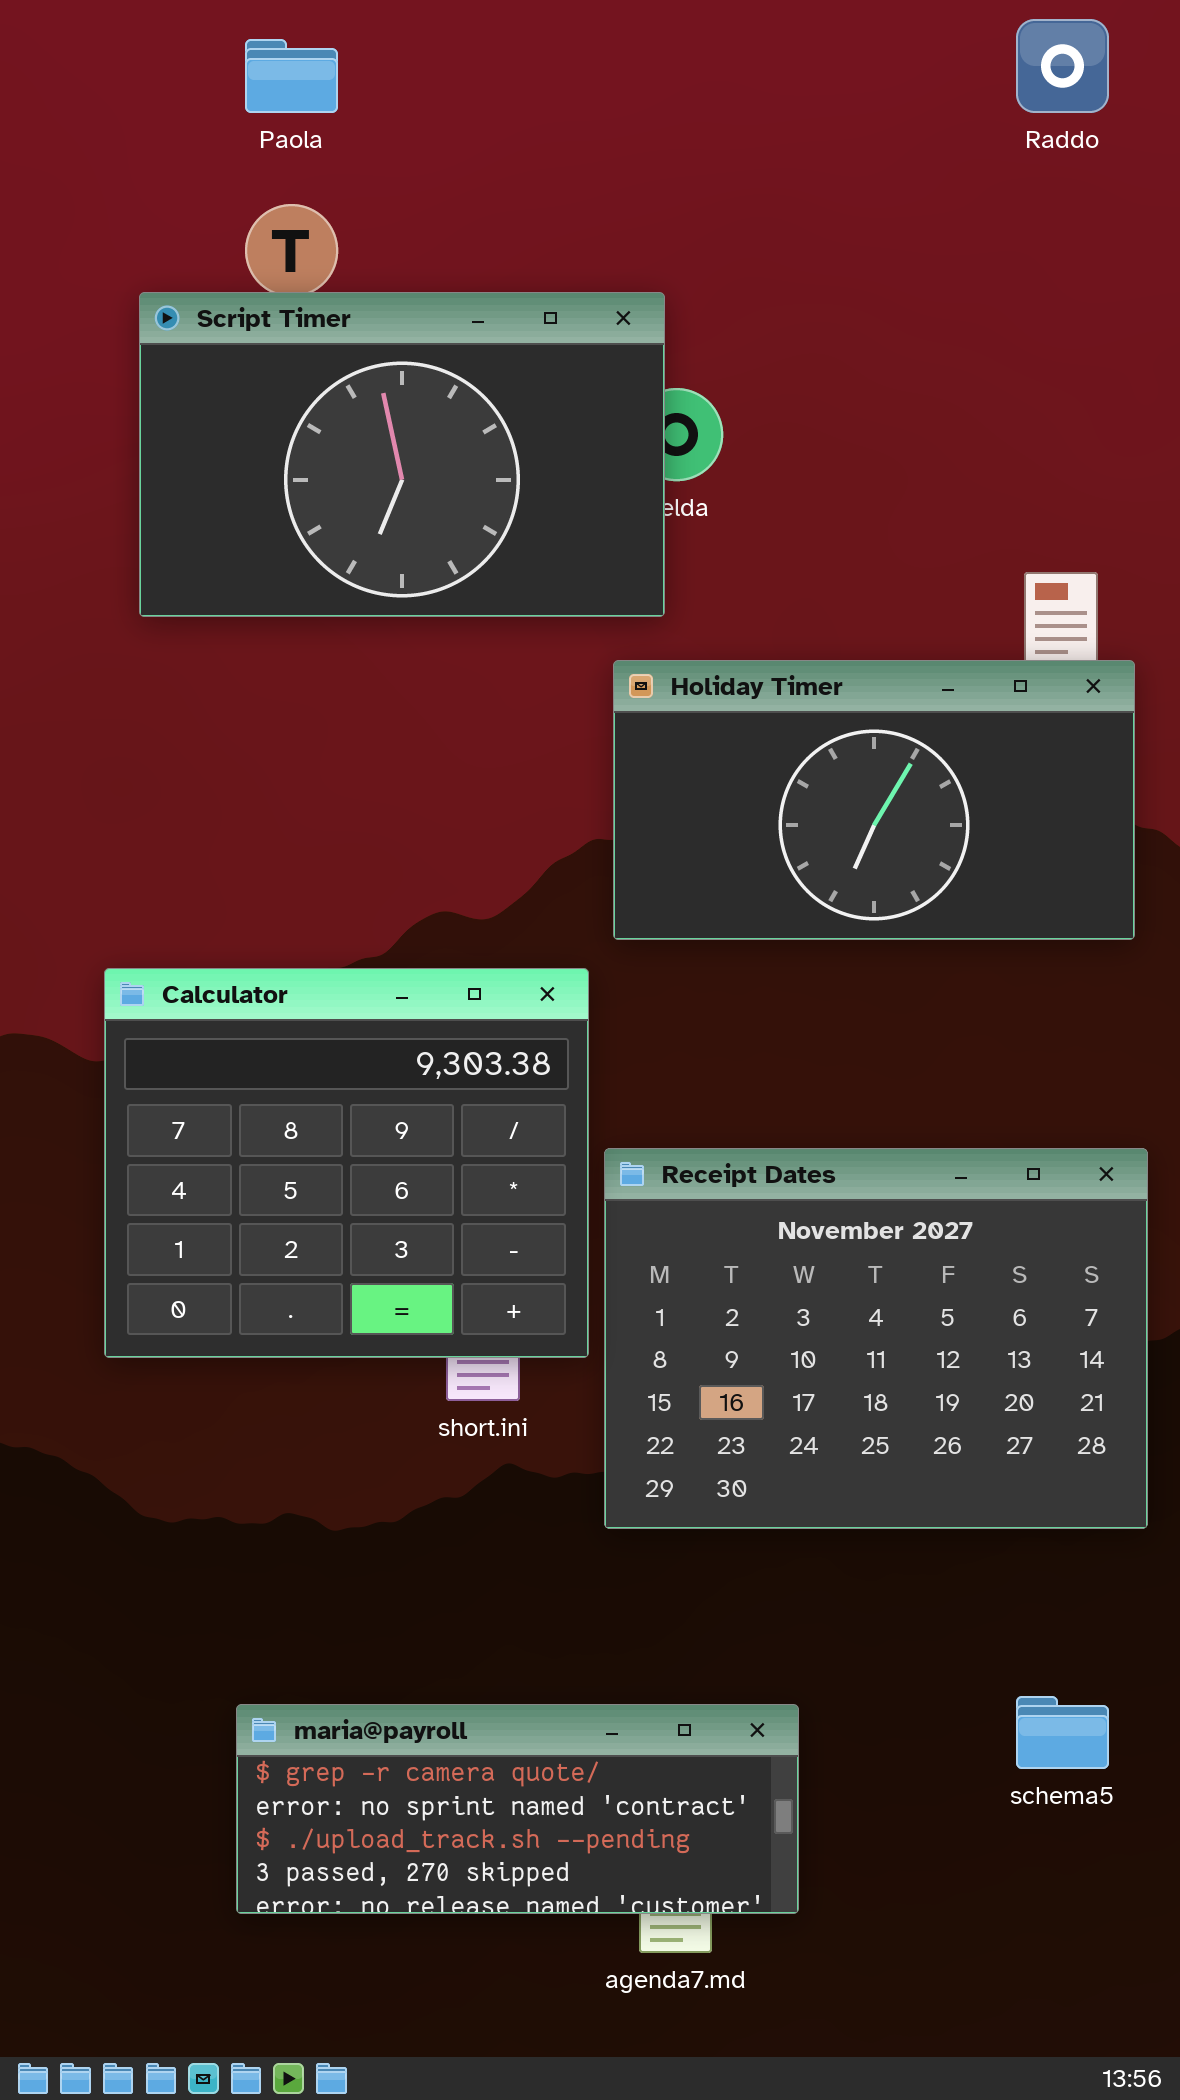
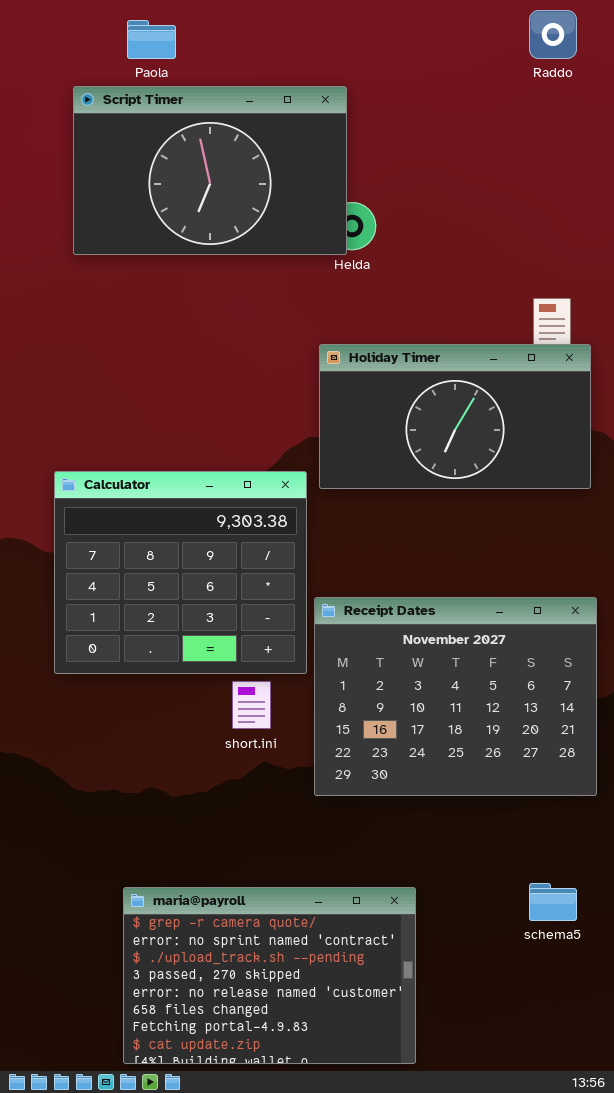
Script Timer: [139,292,665,617] -> [73,86,347,255], moved
Calculator: [104,968,589,1358] -> [54,471,307,674], moved
maria@payroll: [236,1704,799,1914] -> [123,887,416,1064], resized

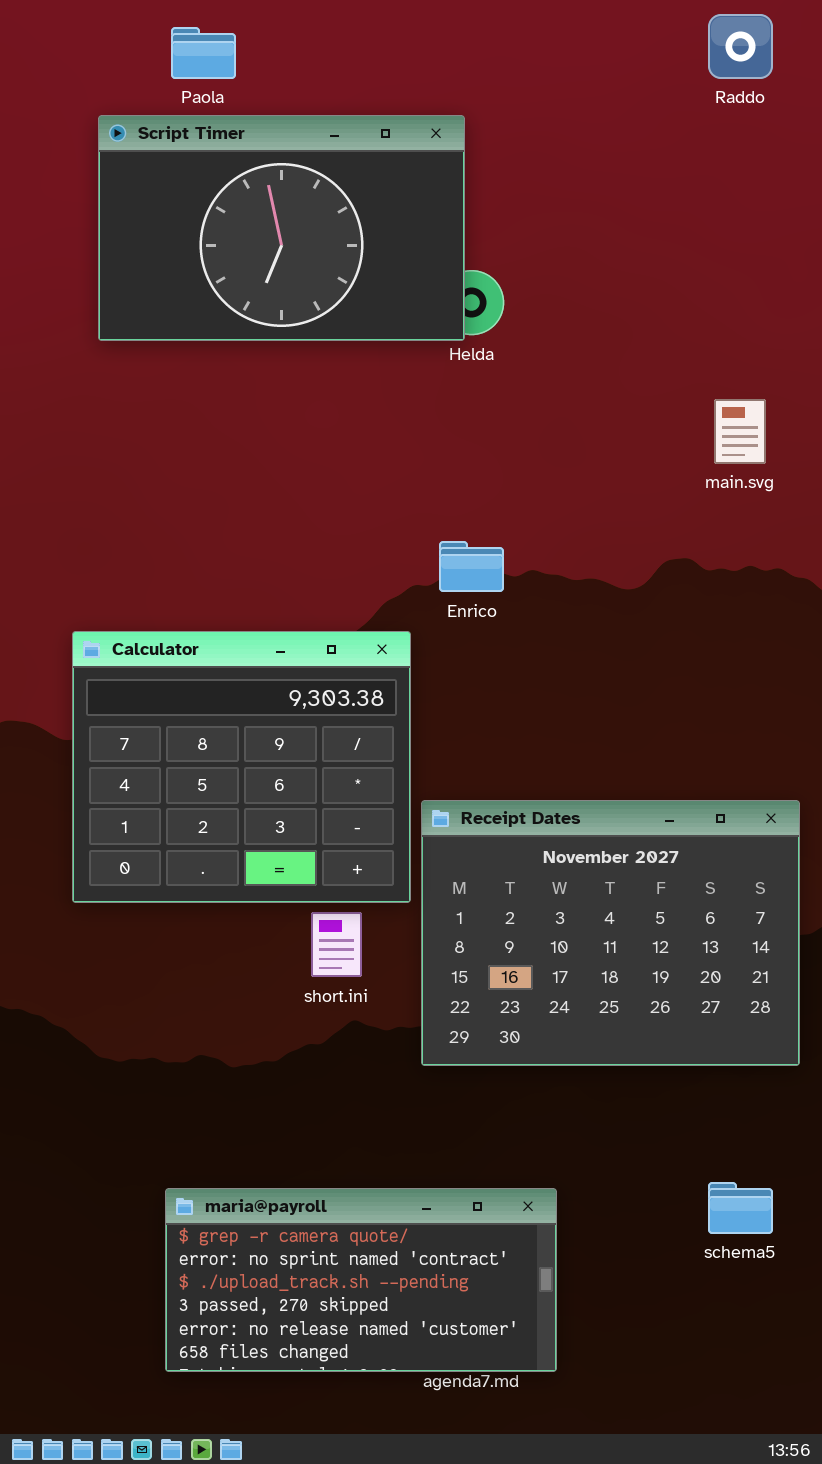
Holiday Timer: [319,344,591,489] -> none, closed
maria@payroll: [123,887,416,1064] -> [165,1188,557,1372], resized

